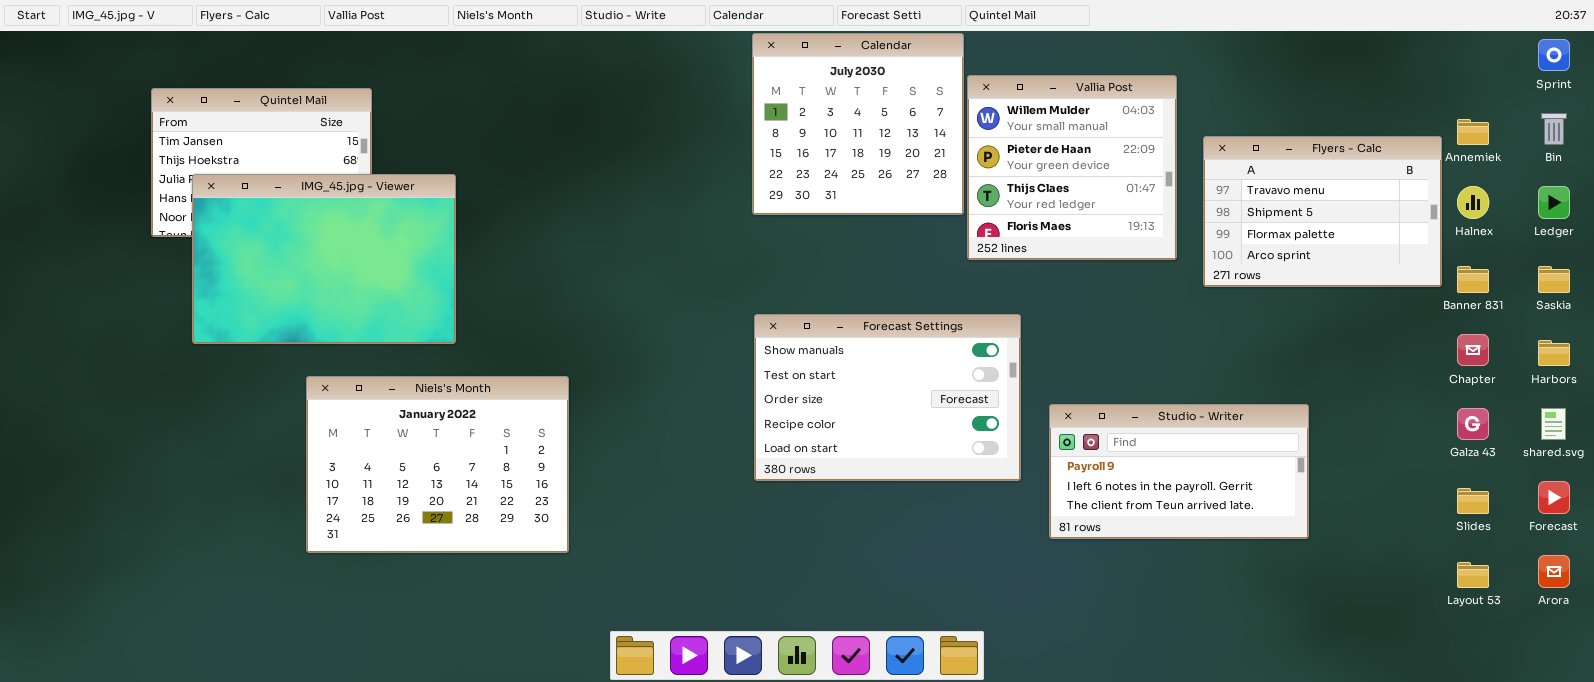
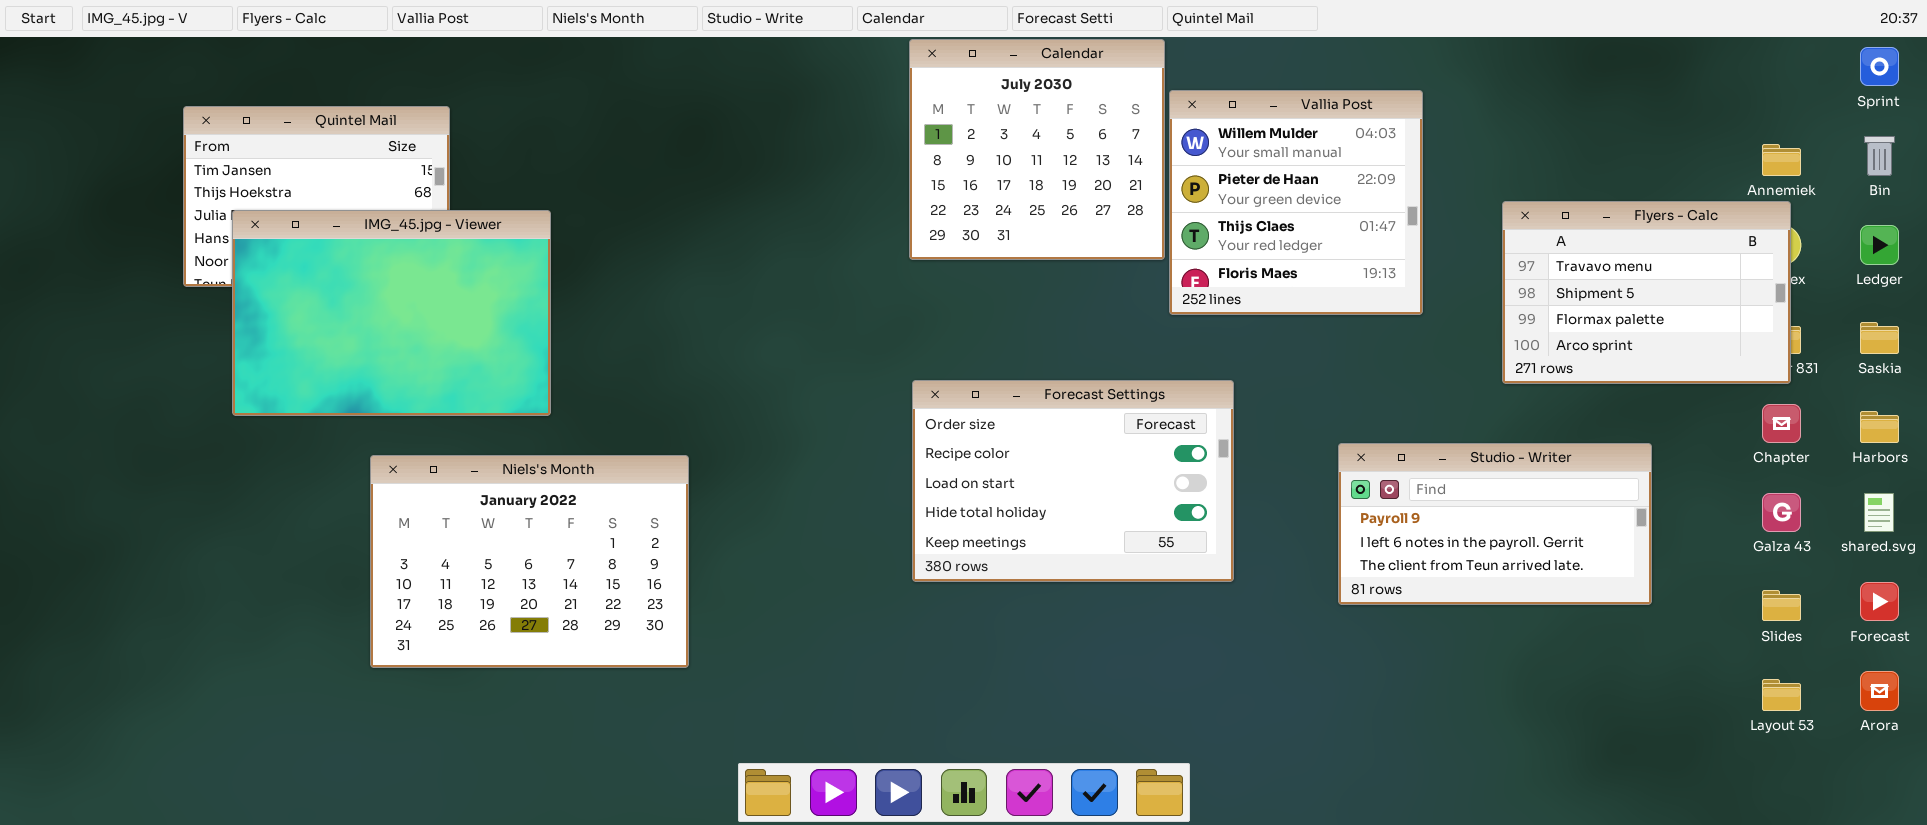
Flyers - Calc: [1203,136,1442,287] -> [1502,201,1791,384], moved
Forecast Settings: [754,314,1021,481] -> [912,380,1234,582], scrolled down 2 rows
Studio - Writer: [1049,404,1309,539] -> [1338,443,1652,605], moved

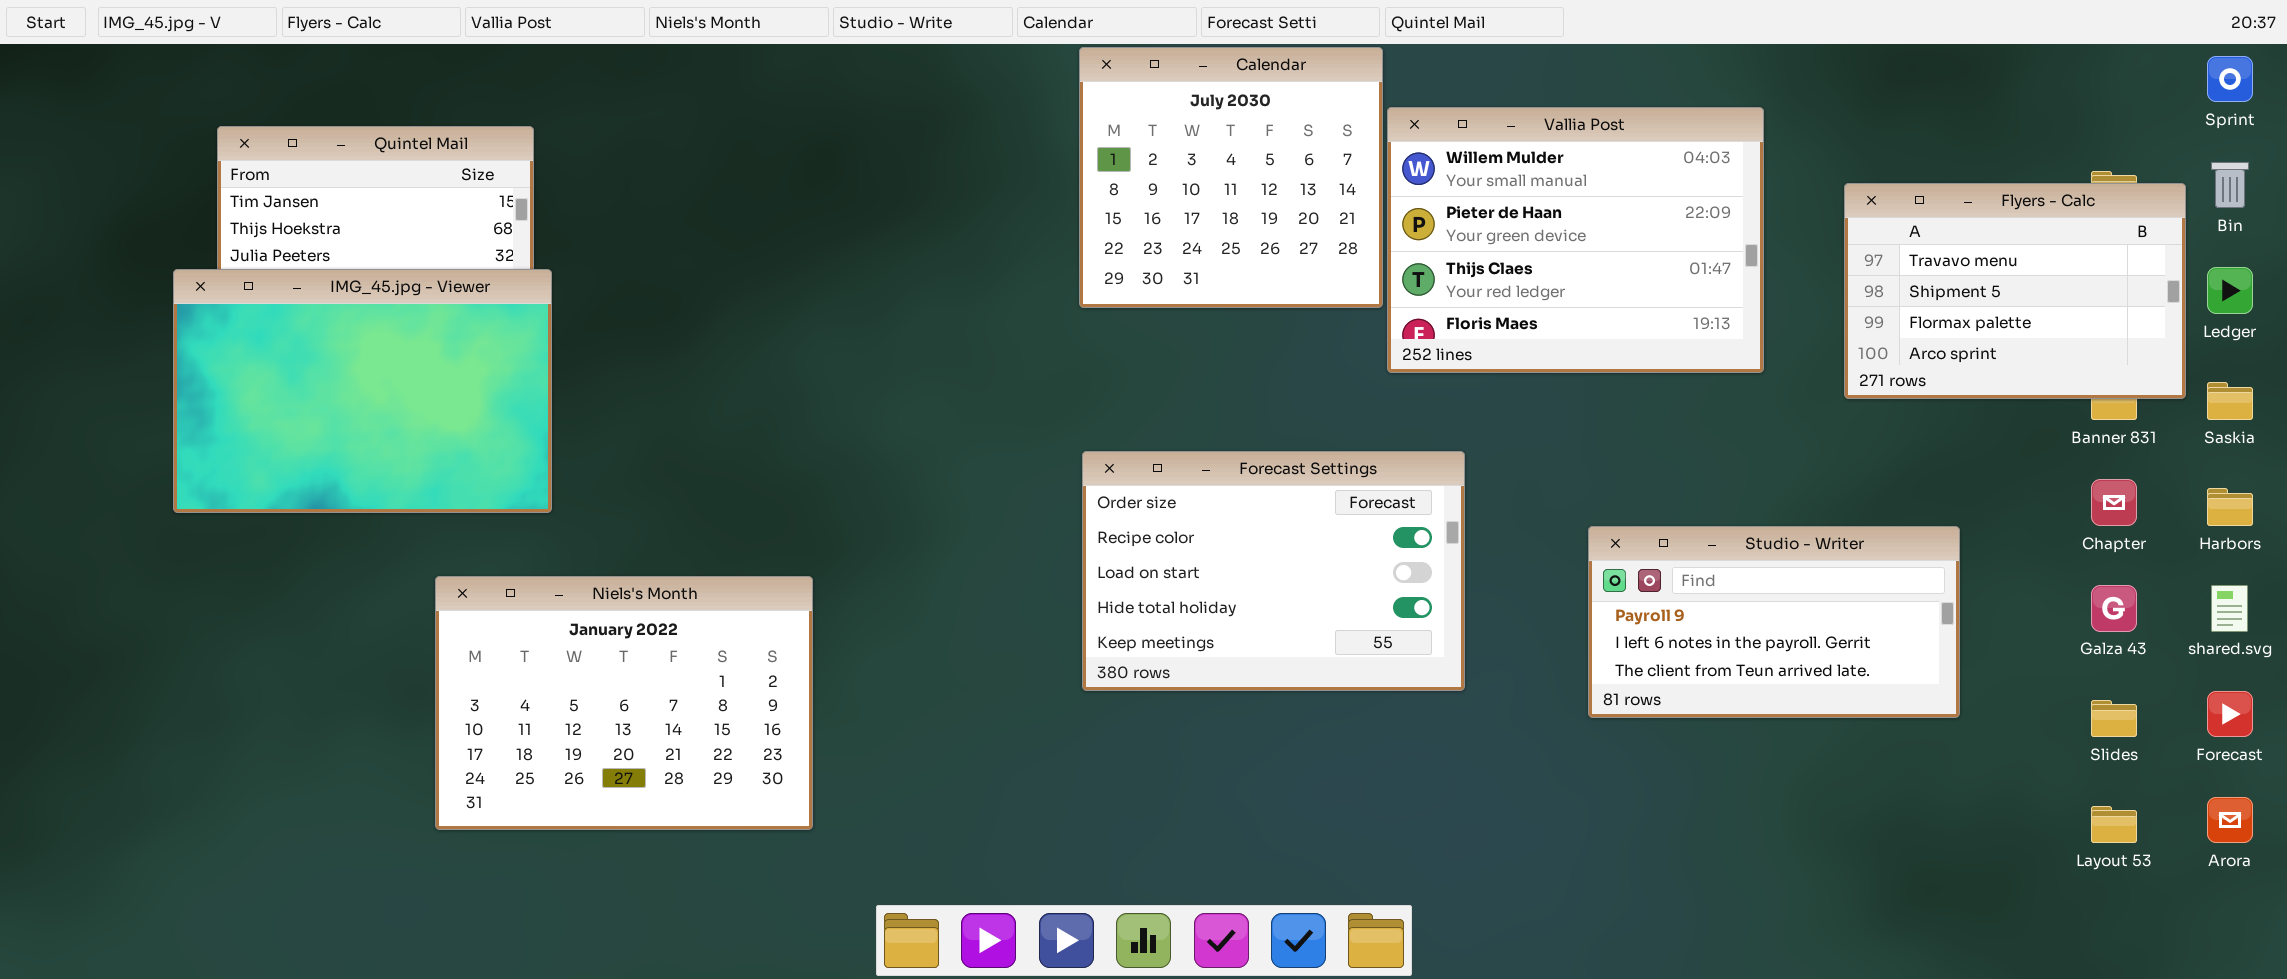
Vallia Post: [1169,90,1423,315] -> [1387,107,1764,373], resized
Flyers - Calc: [1502,201,1791,384] -> [1844,183,2186,399], moved
IMG_45.jpg - Viewer: [232,210,551,416] -> [173,269,552,513], moved
Niels's Month: [370,455,689,668] -> [435,576,813,830], moved

